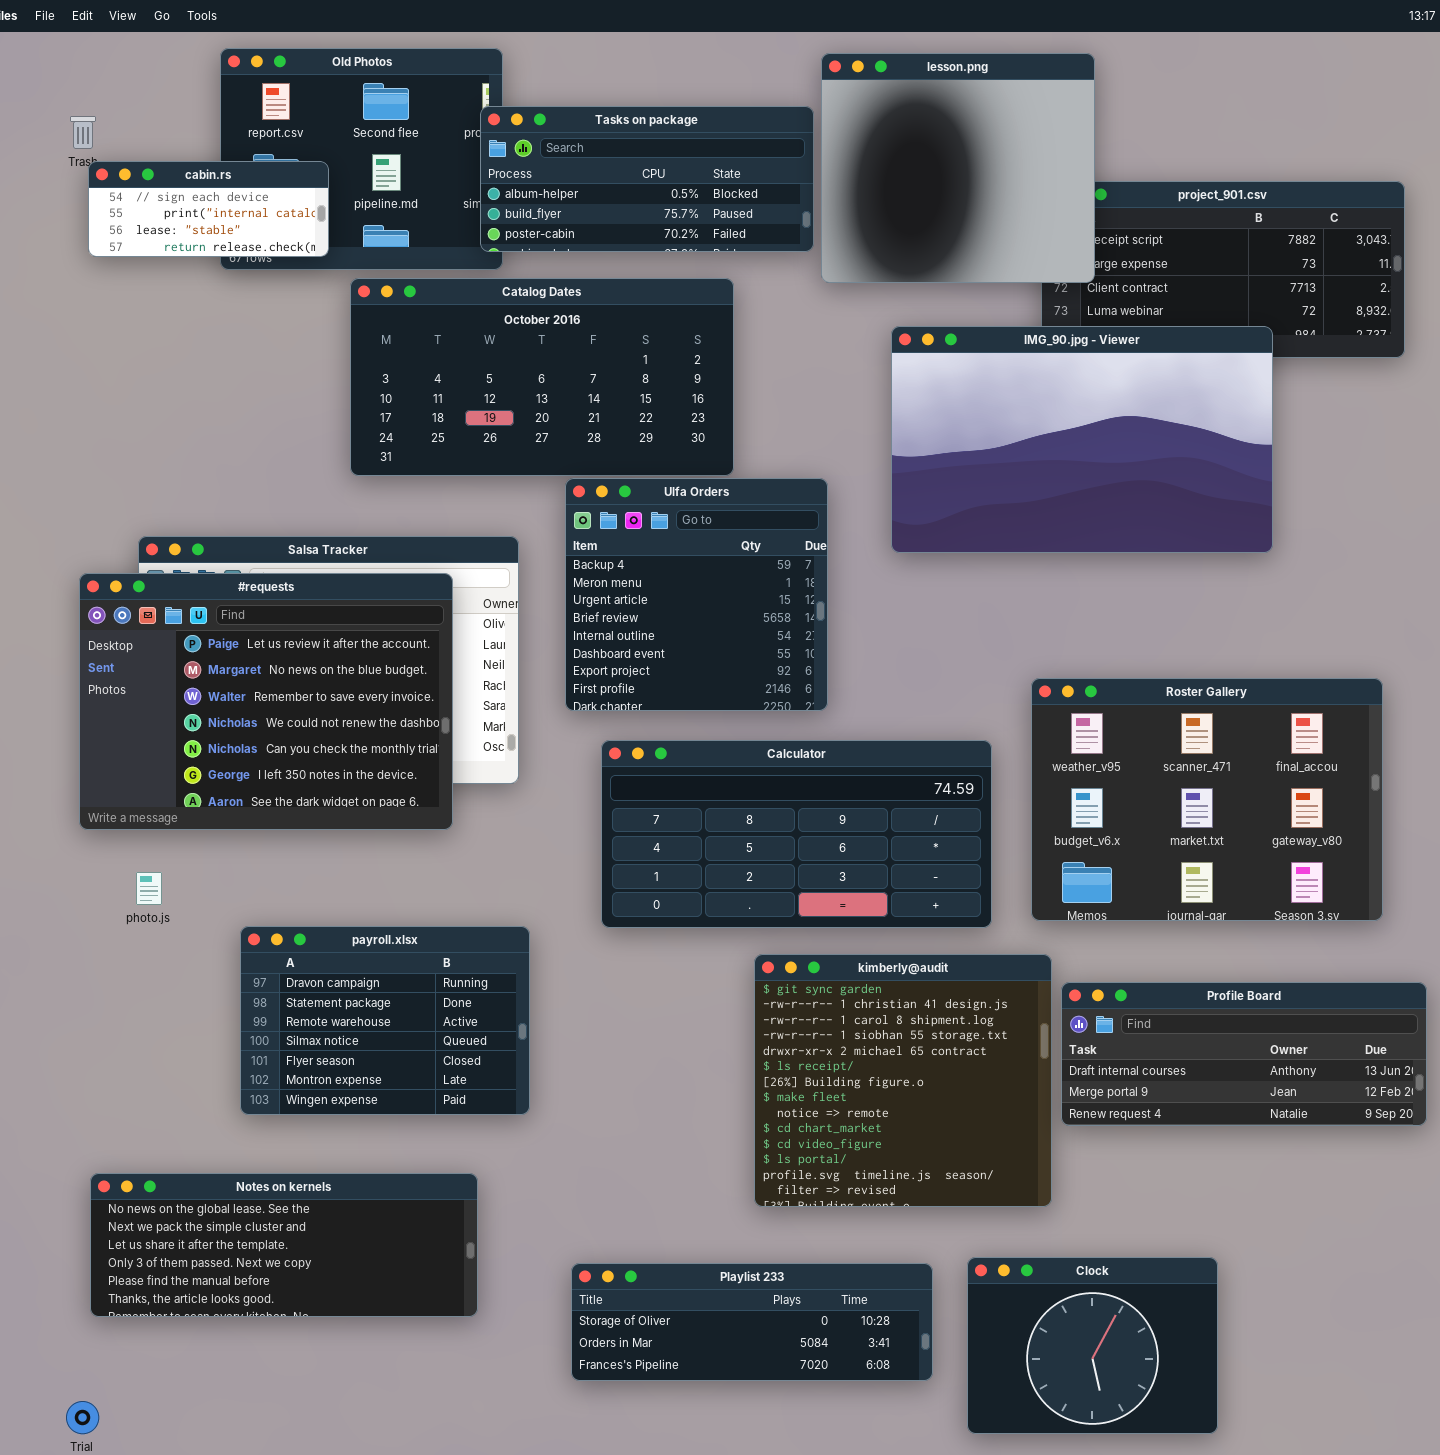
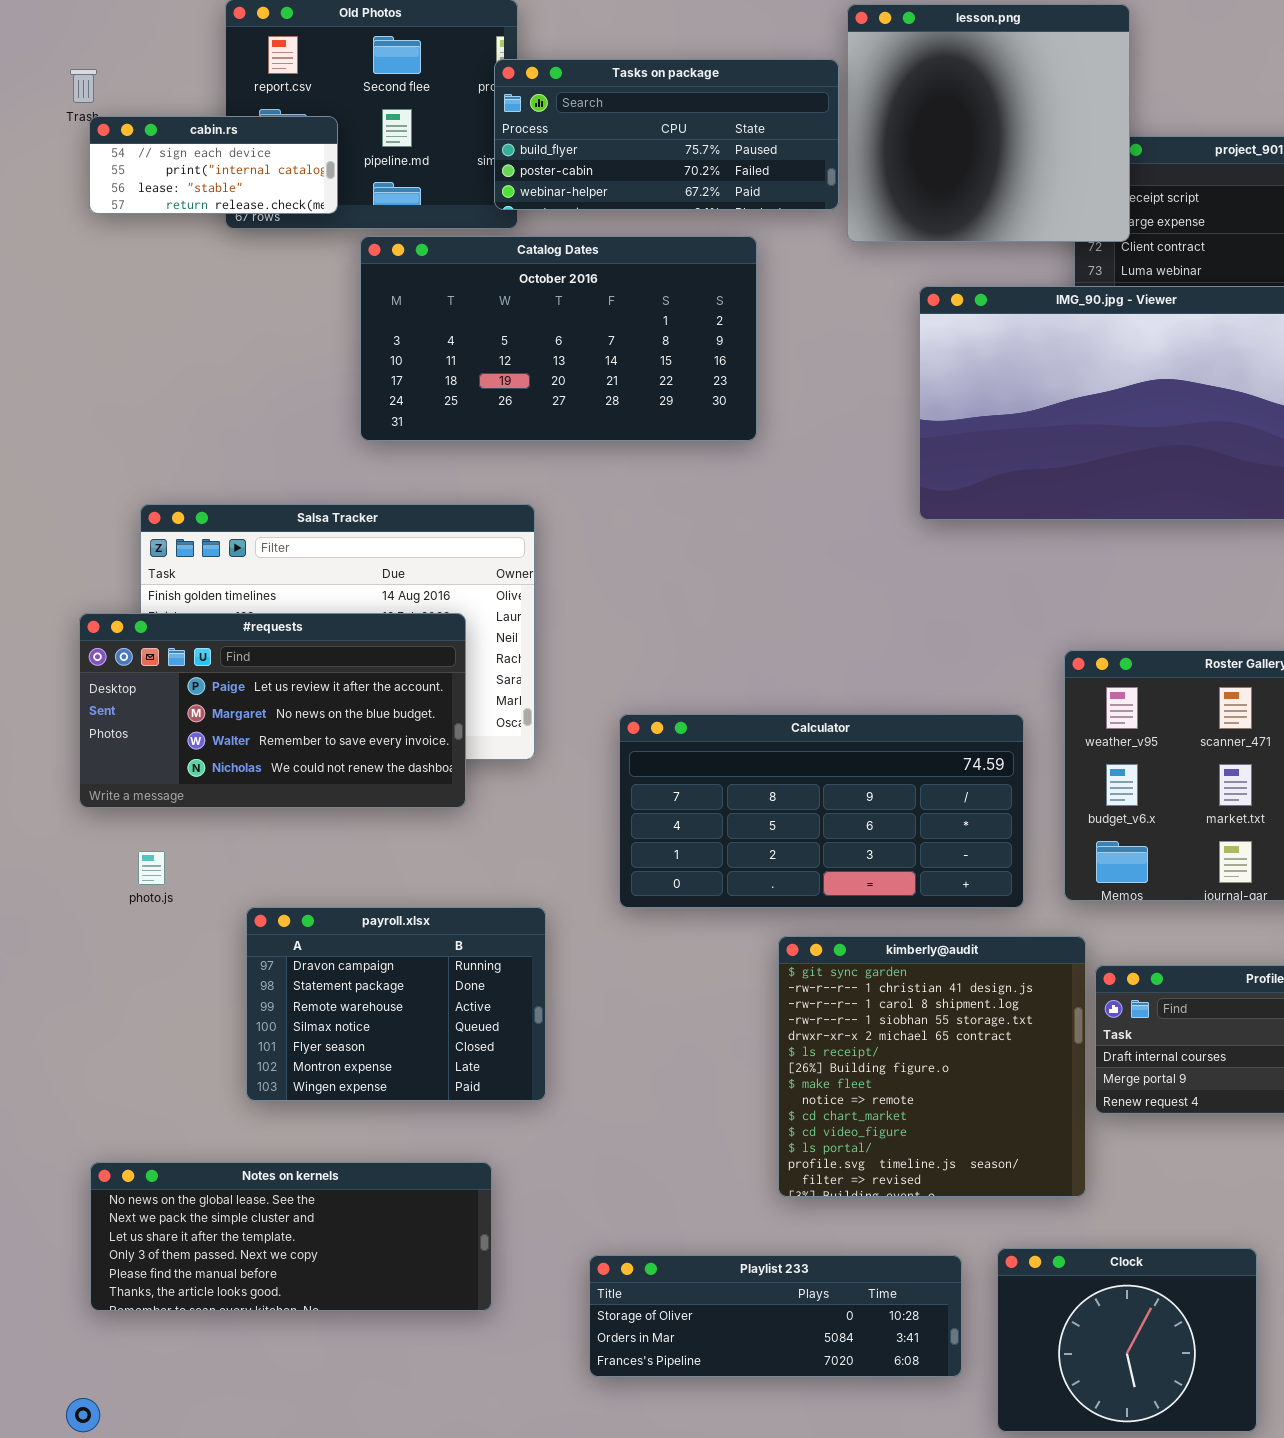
Tasks on package: [480,106,814,252] -> [494,59,839,210], scrolled down 1 row
Ulfa Orders: [565,478,828,711] -> none, closed
#requests: [79,573,453,830] -> [79,613,466,808], resized

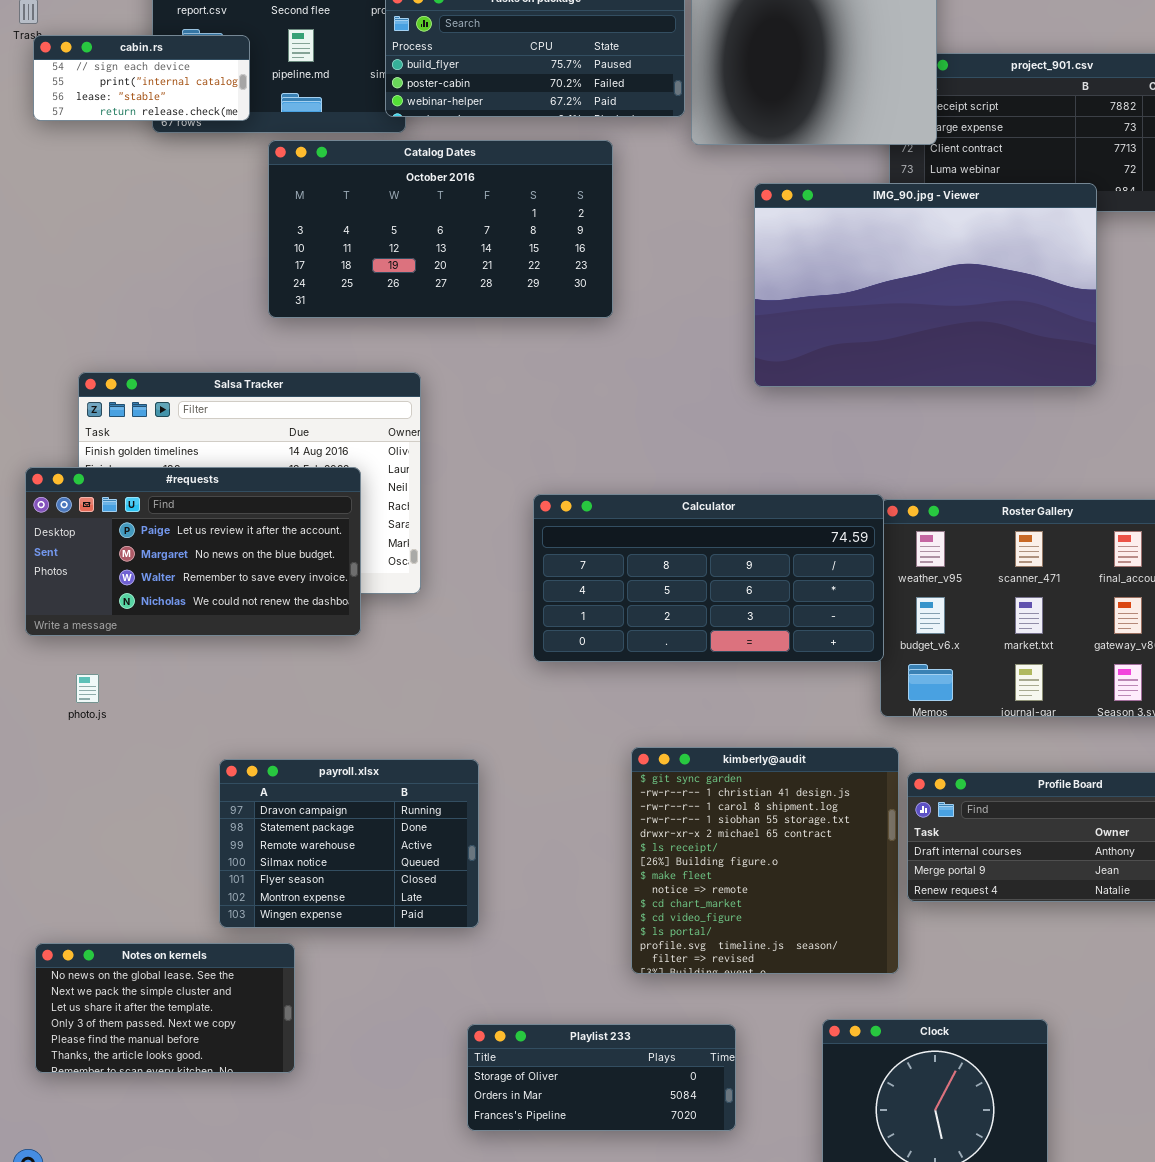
Calculator: [619,714,1024,908] -> [533,494,884,662], moved
payroll.xlsx: [246,907,546,1101] -> [219,759,479,928], moved
Notes on kernels: [90,1162,492,1311] -> [35,943,295,1073], resized
Playlist 233: [589,1255,962,1377] -> [467,1024,736,1131], resized

